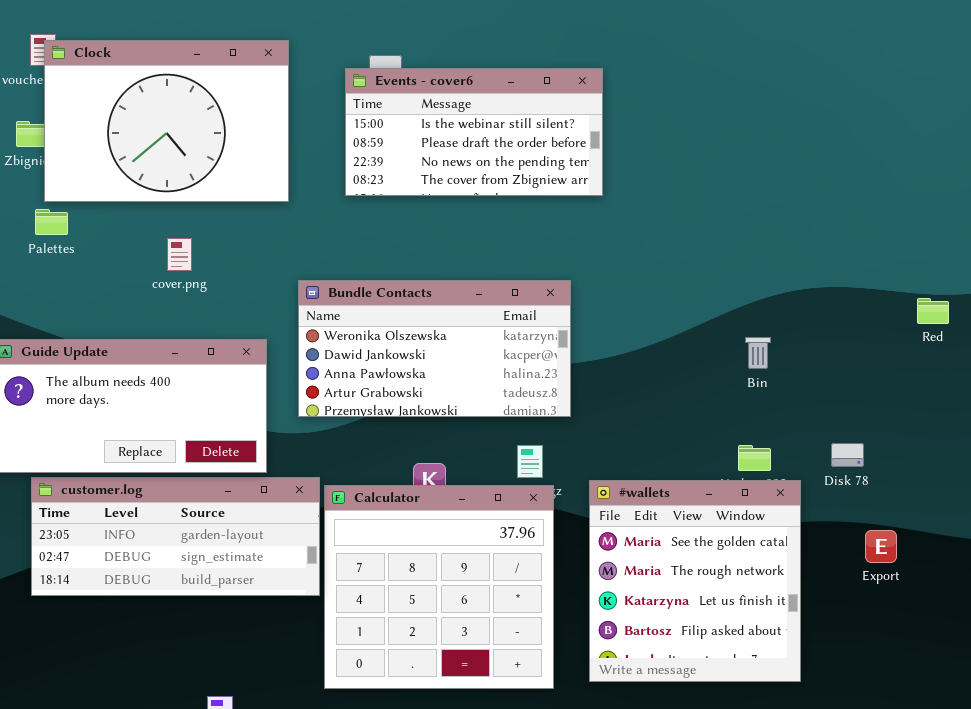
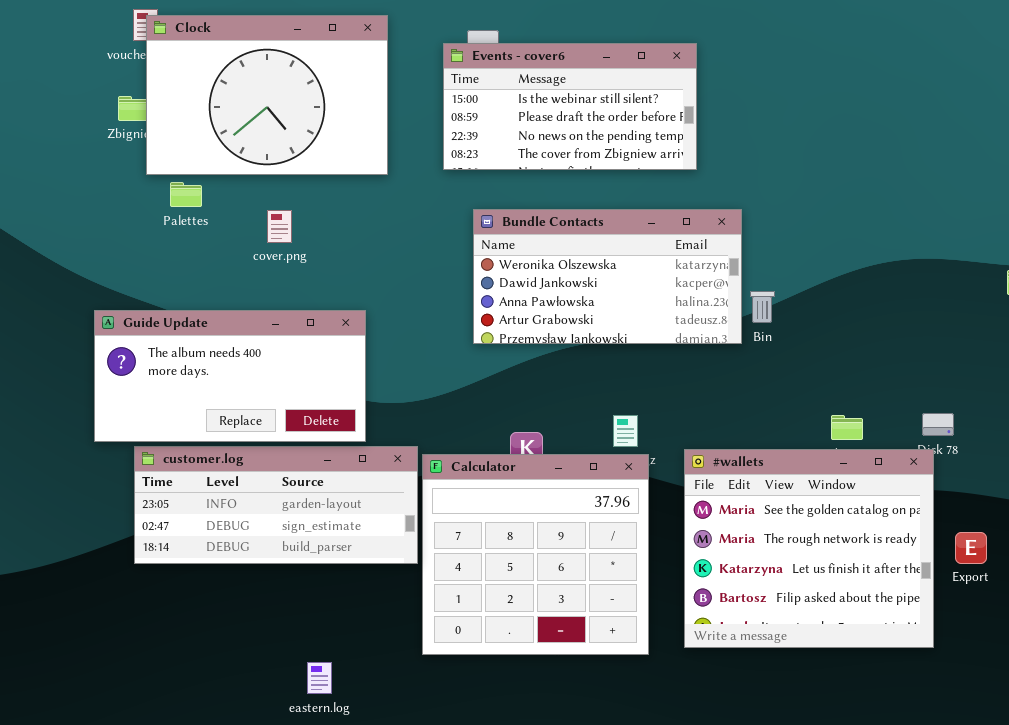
Palettes: [35,209,68,235] -> [170,182,202,207], moved
Bundle Contacts: [298,280,571,417] -> [473,209,742,344], moved
Bin: [745,337,771,369] -> [750,291,775,323], moved
#wallets: [589,480,801,682] -> [684,449,934,648], resized
Export: [865,530,897,563] -> [955,532,987,564], moved

